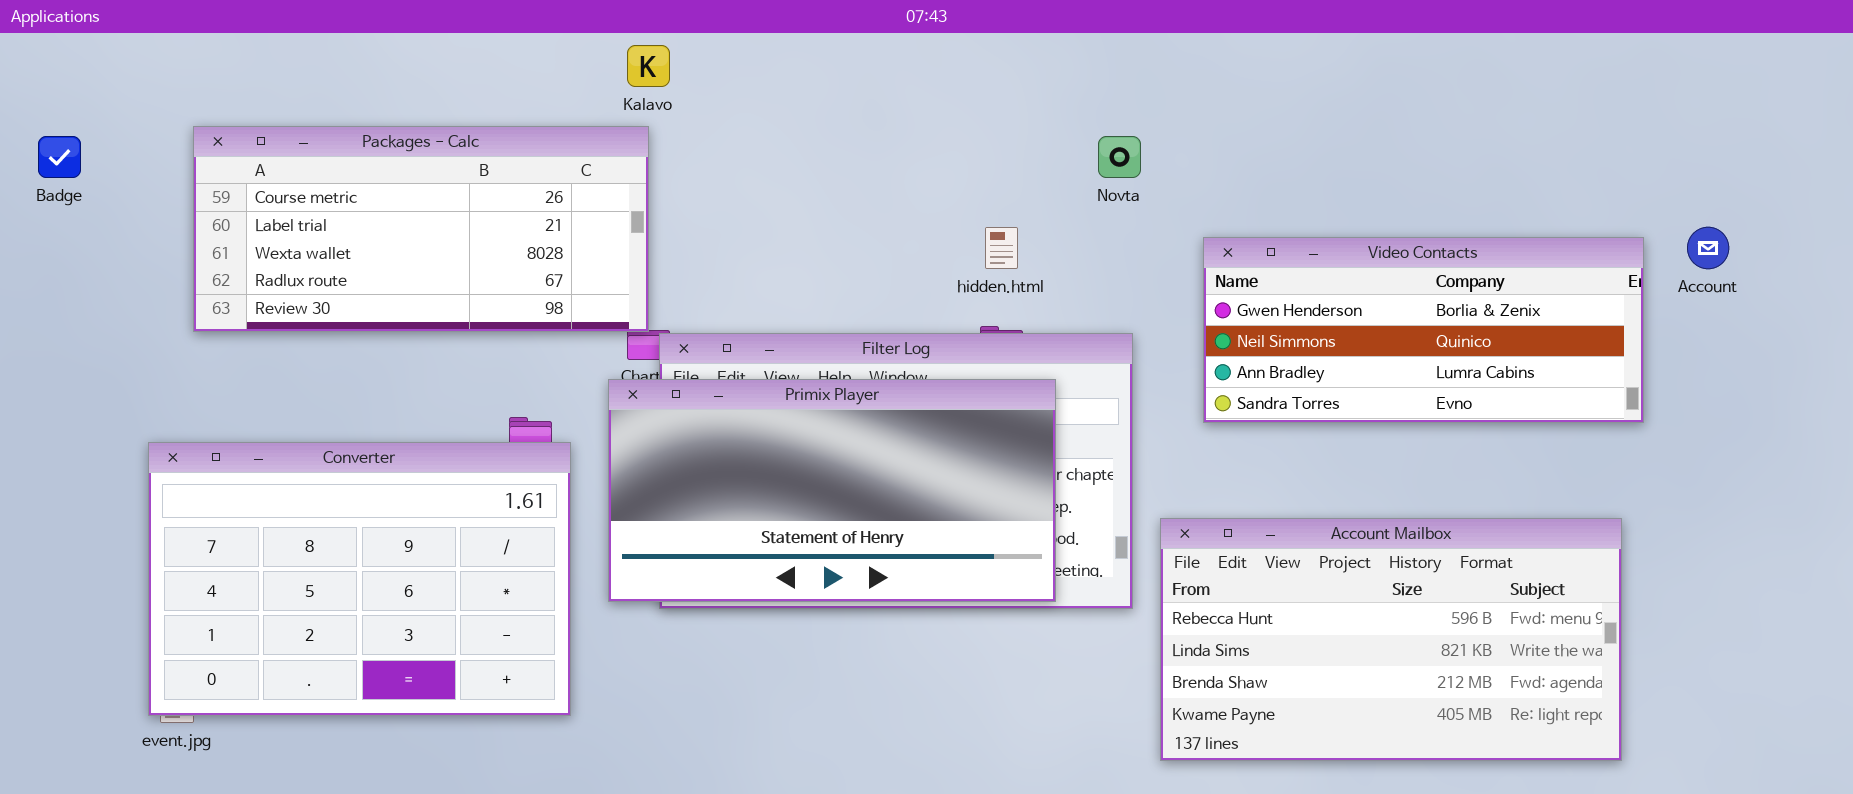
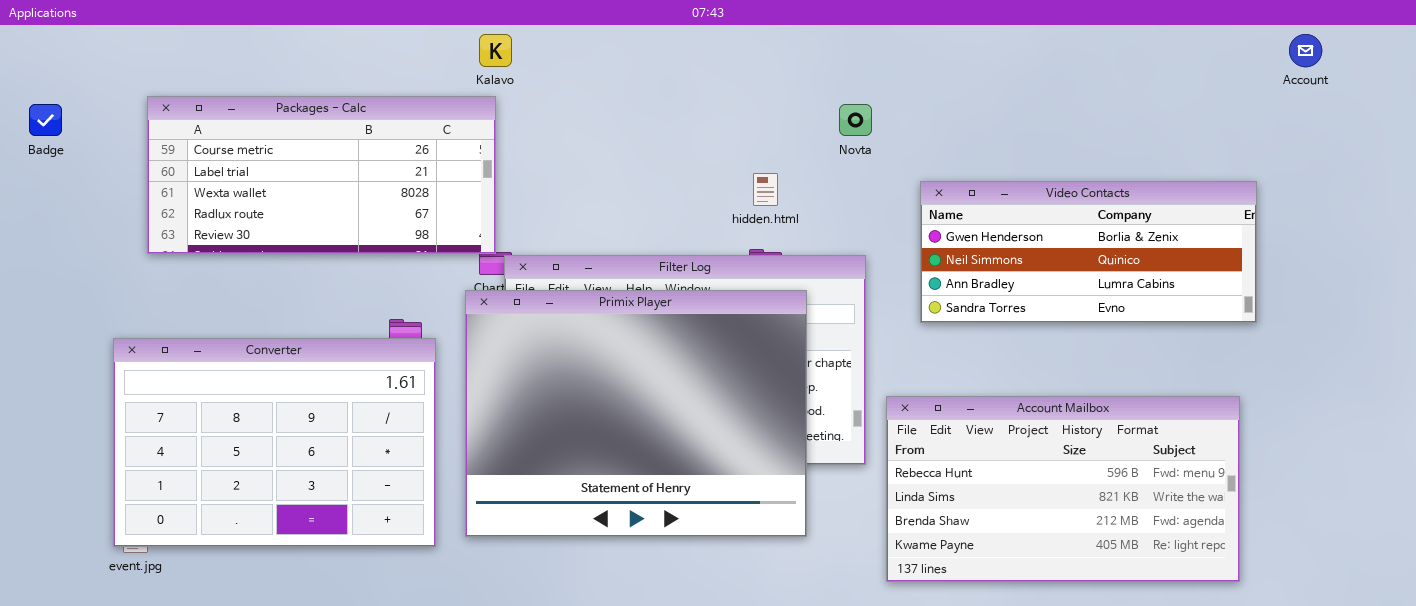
Account: [1687,227,1729,269] -> [1289,34,1322,67], moved
Primix Player: [608,379,1056,602] -> [465,290,807,537], resized

